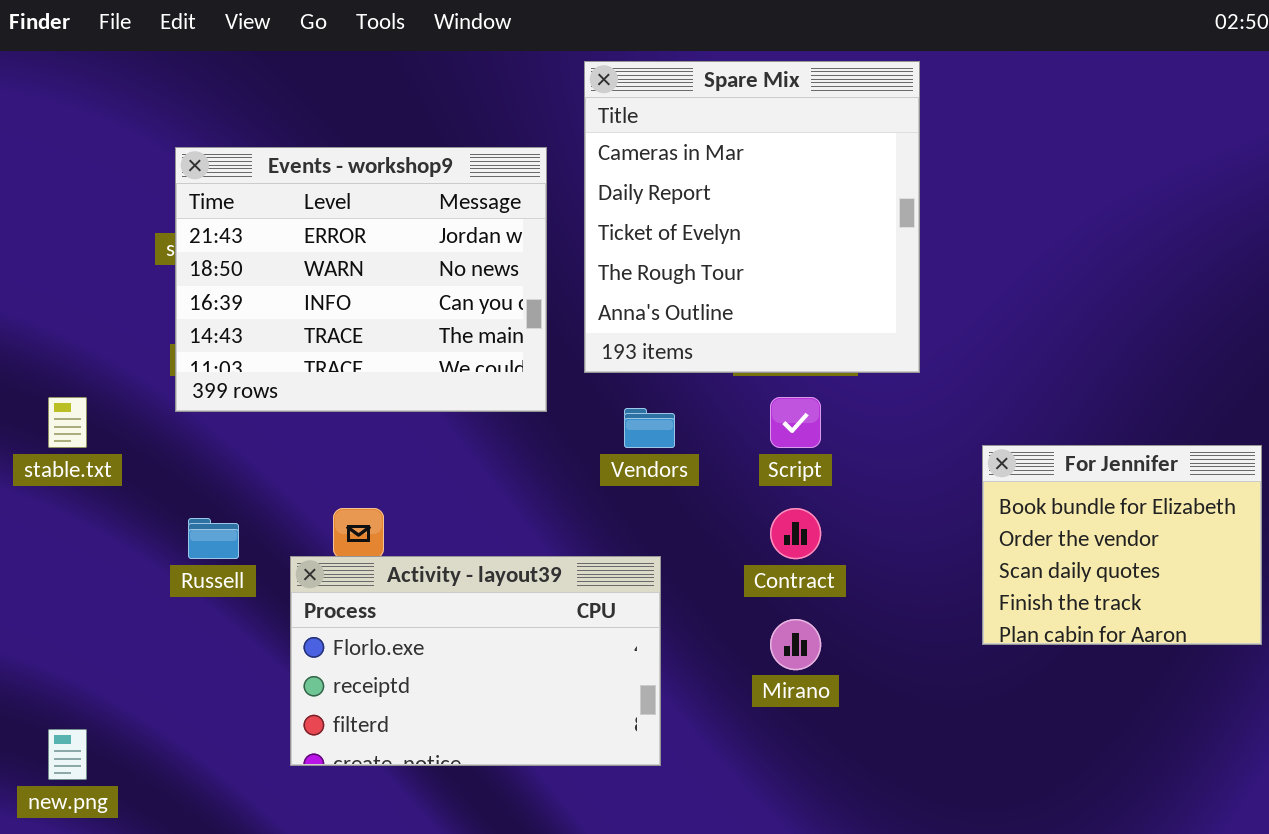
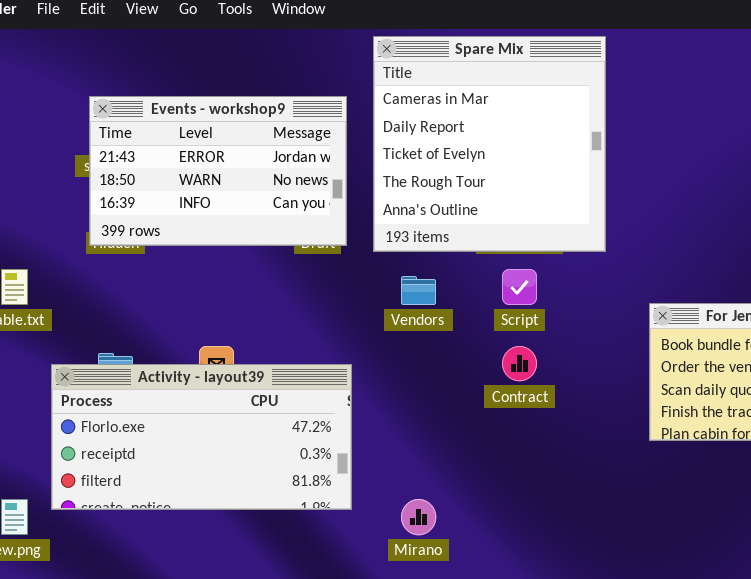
Events - workshop9: [175,147,547,412] -> [89,96,347,246], resized
Activity - layout39: [290,556,661,766] -> [51,364,352,510], moved, resized
Mirano: [770,619,821,670] -> [401,499,436,535], moved

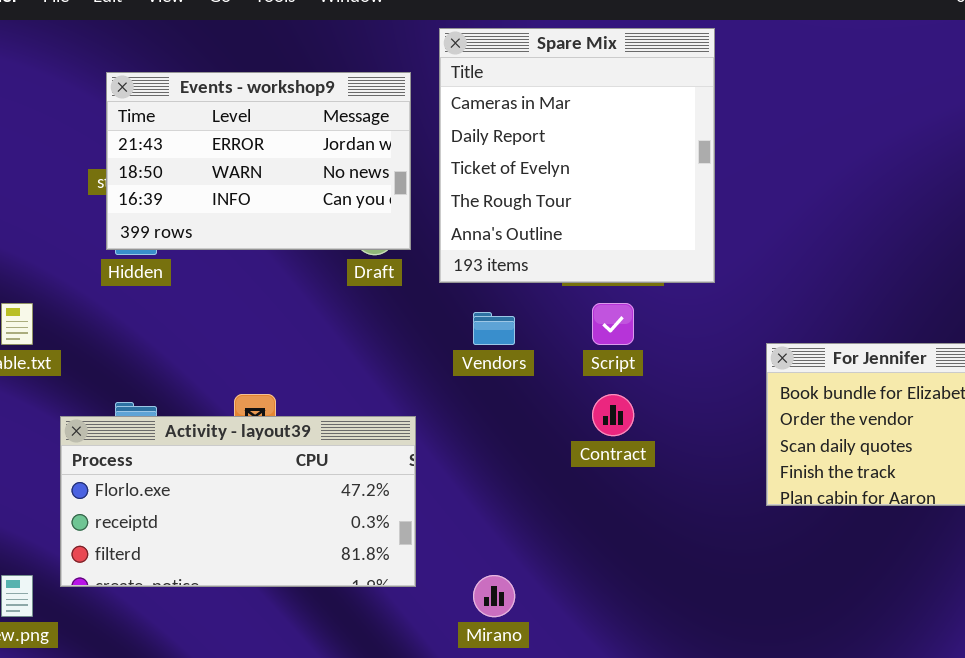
Events - workshop9: [89,96,347,246] -> [106,72,411,250], moved

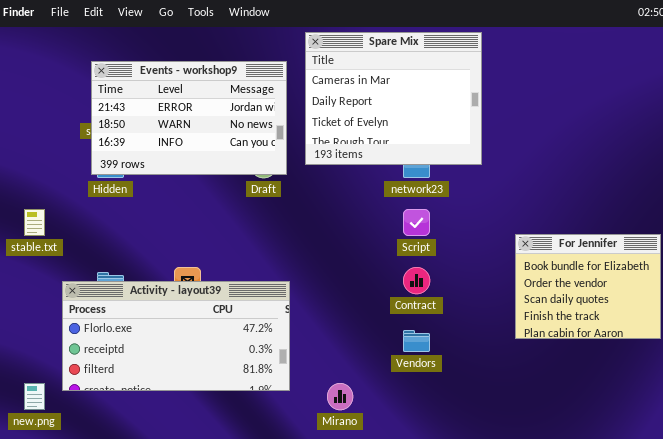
Spare Mix: [439,28,715,283] -> [305,32,482,165], resized
Vendors: [473,312,515,345] -> [403,330,430,352], moved

